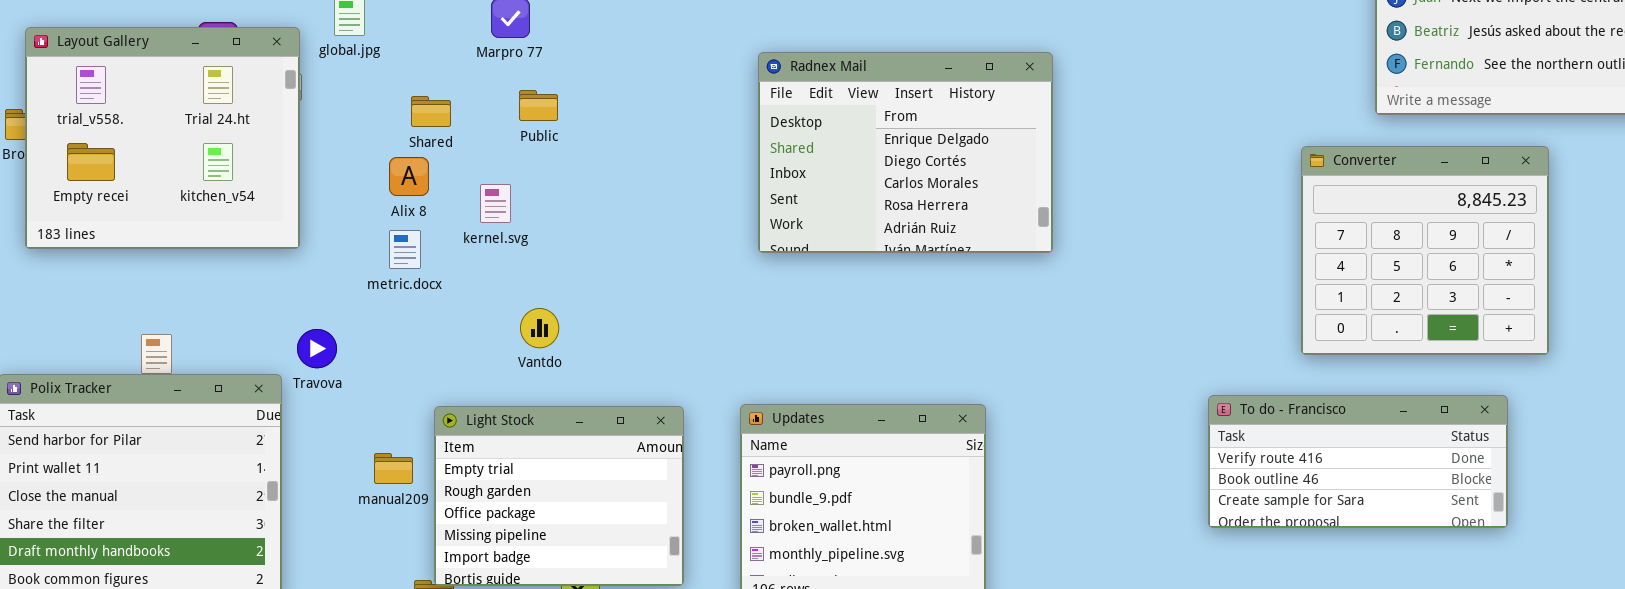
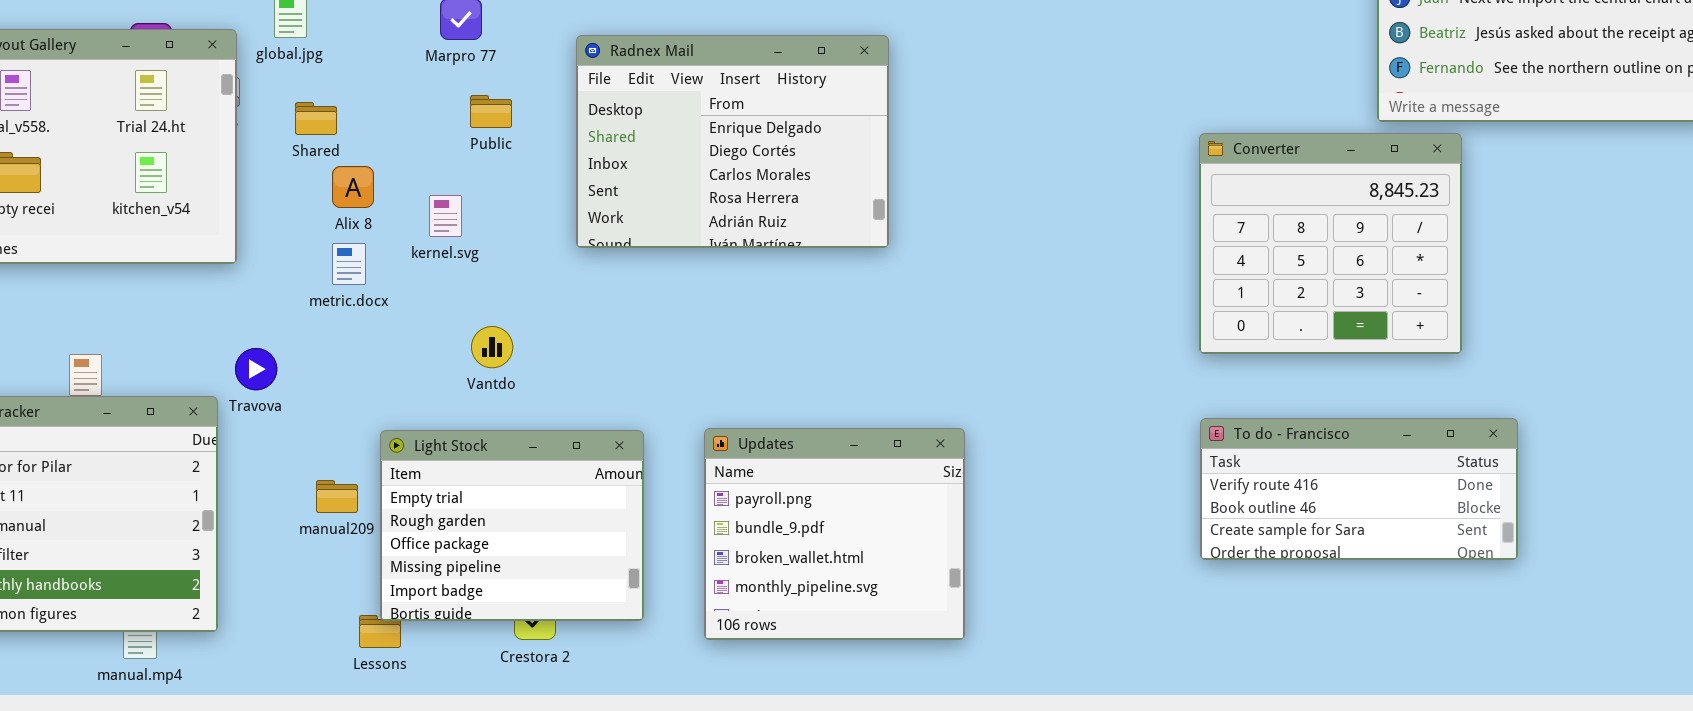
Radnex Mail: [758,52,1053,253] -> [576,35,889,248], moved
Shared: [411,96,451,127] -> [295,102,337,135], moved
Converter: [1301,146,1549,355] -> [1199,133,1462,354], moved

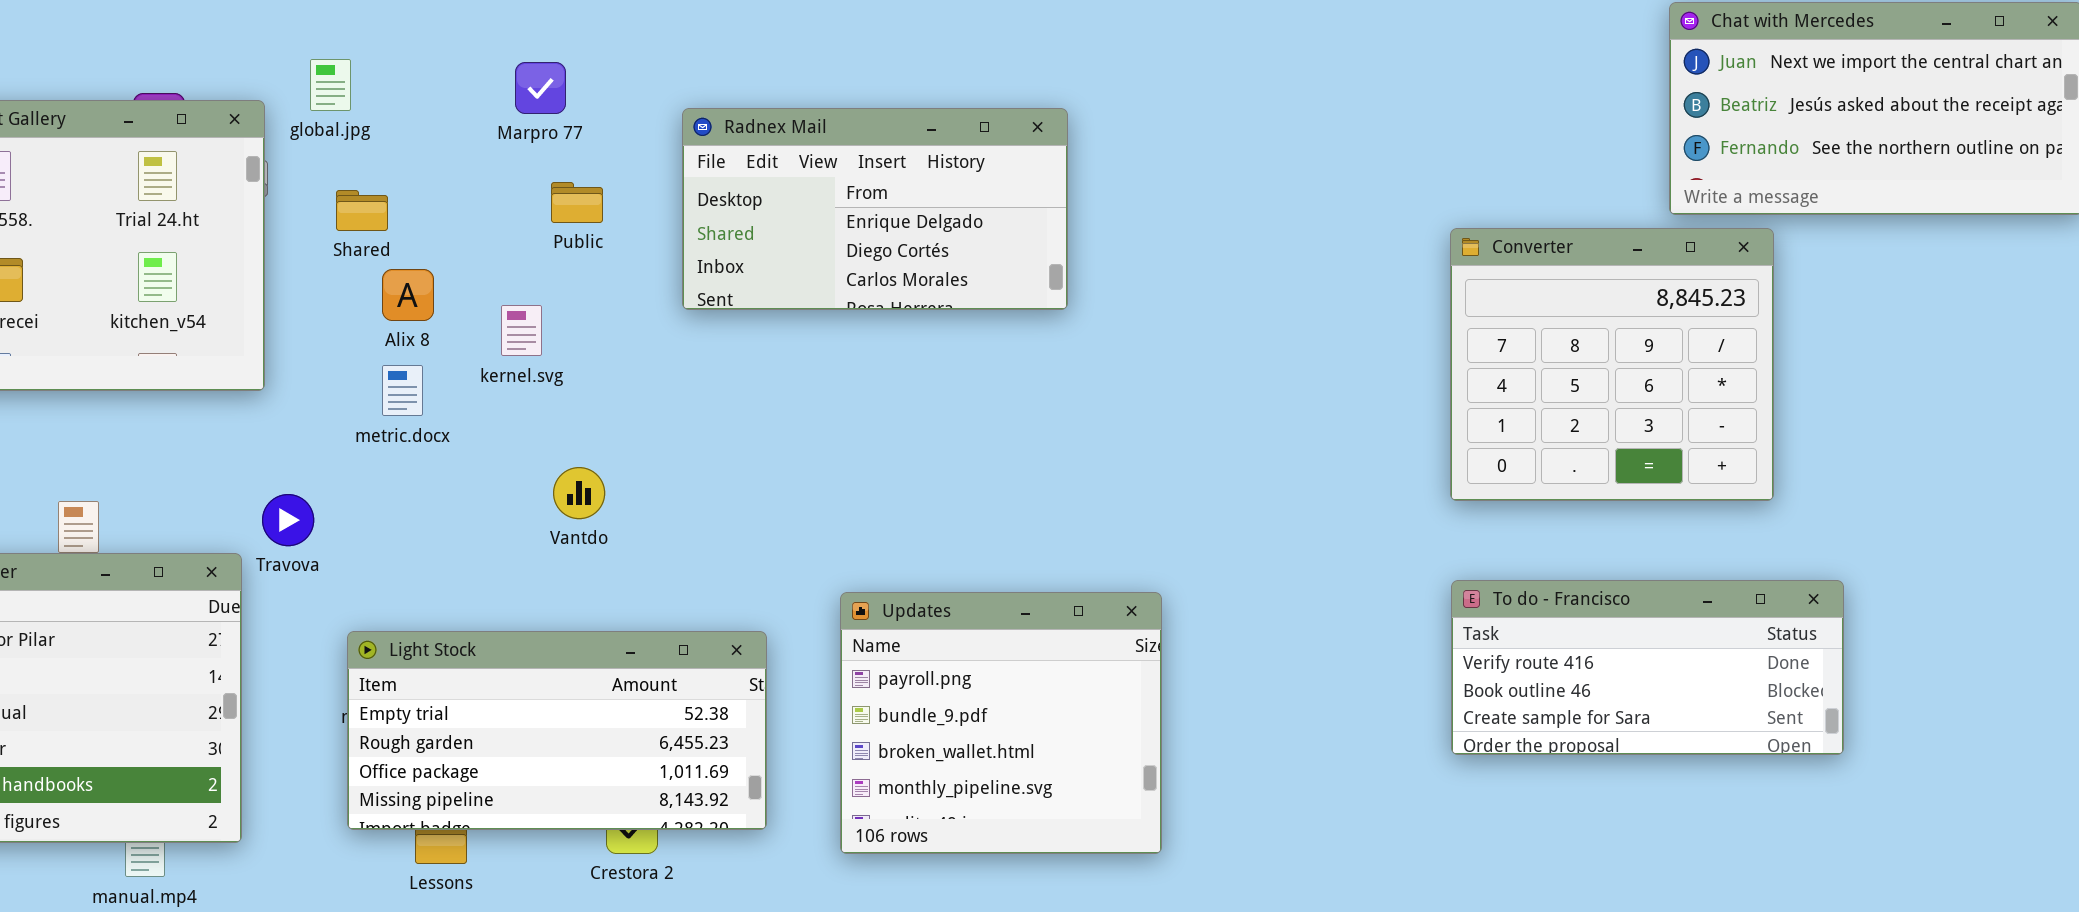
Radnex Mail: [576,35,889,248] -> [682,108,1068,310], resized
Light Stock: [380,430,644,621] -> [347,631,767,830], resized

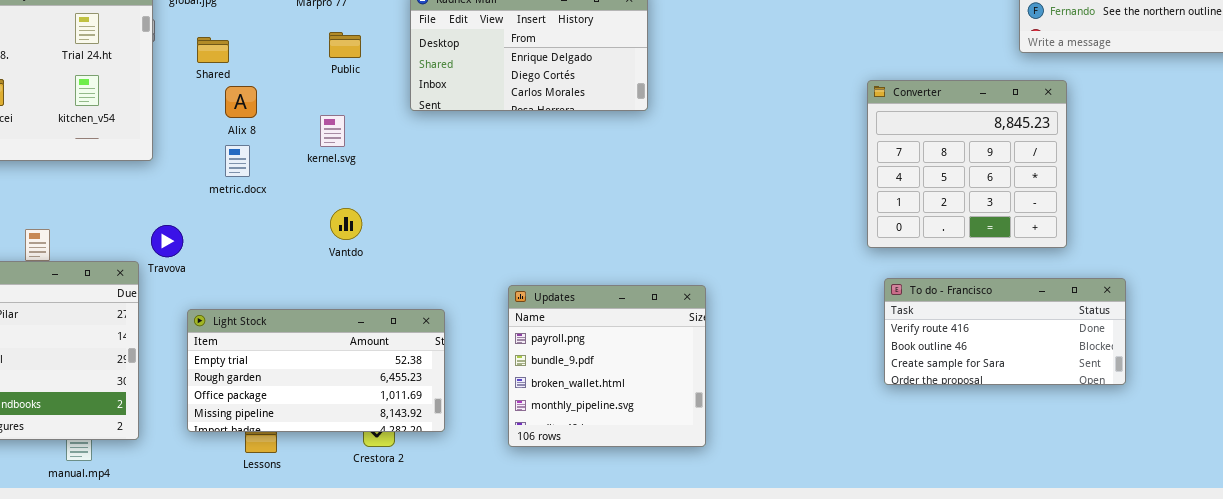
Converter: [1450,228,1774,501] -> [867,80,1067,248], moved
kernel.svg: [501,305,542,356] -> [320,115,345,147], moved
Light Stock: [347,631,767,830] -> [187,309,445,432], moved

